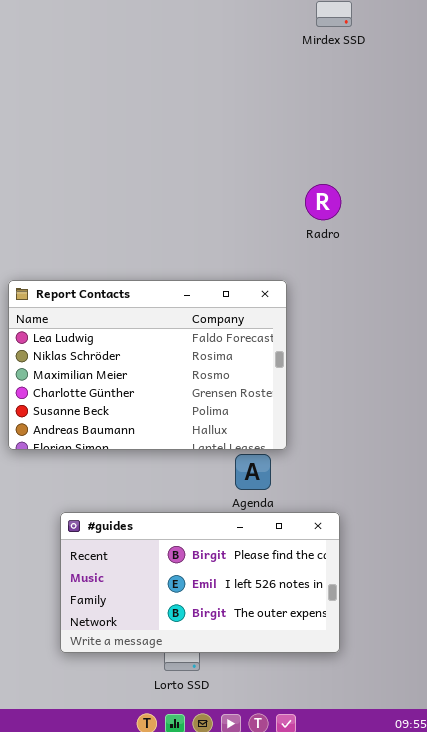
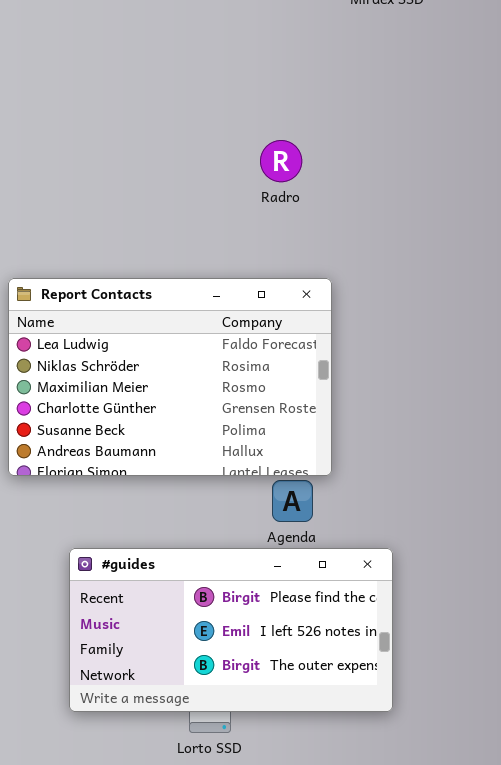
Radro: [305,184,341,220] -> [260,140,302,182], moved

